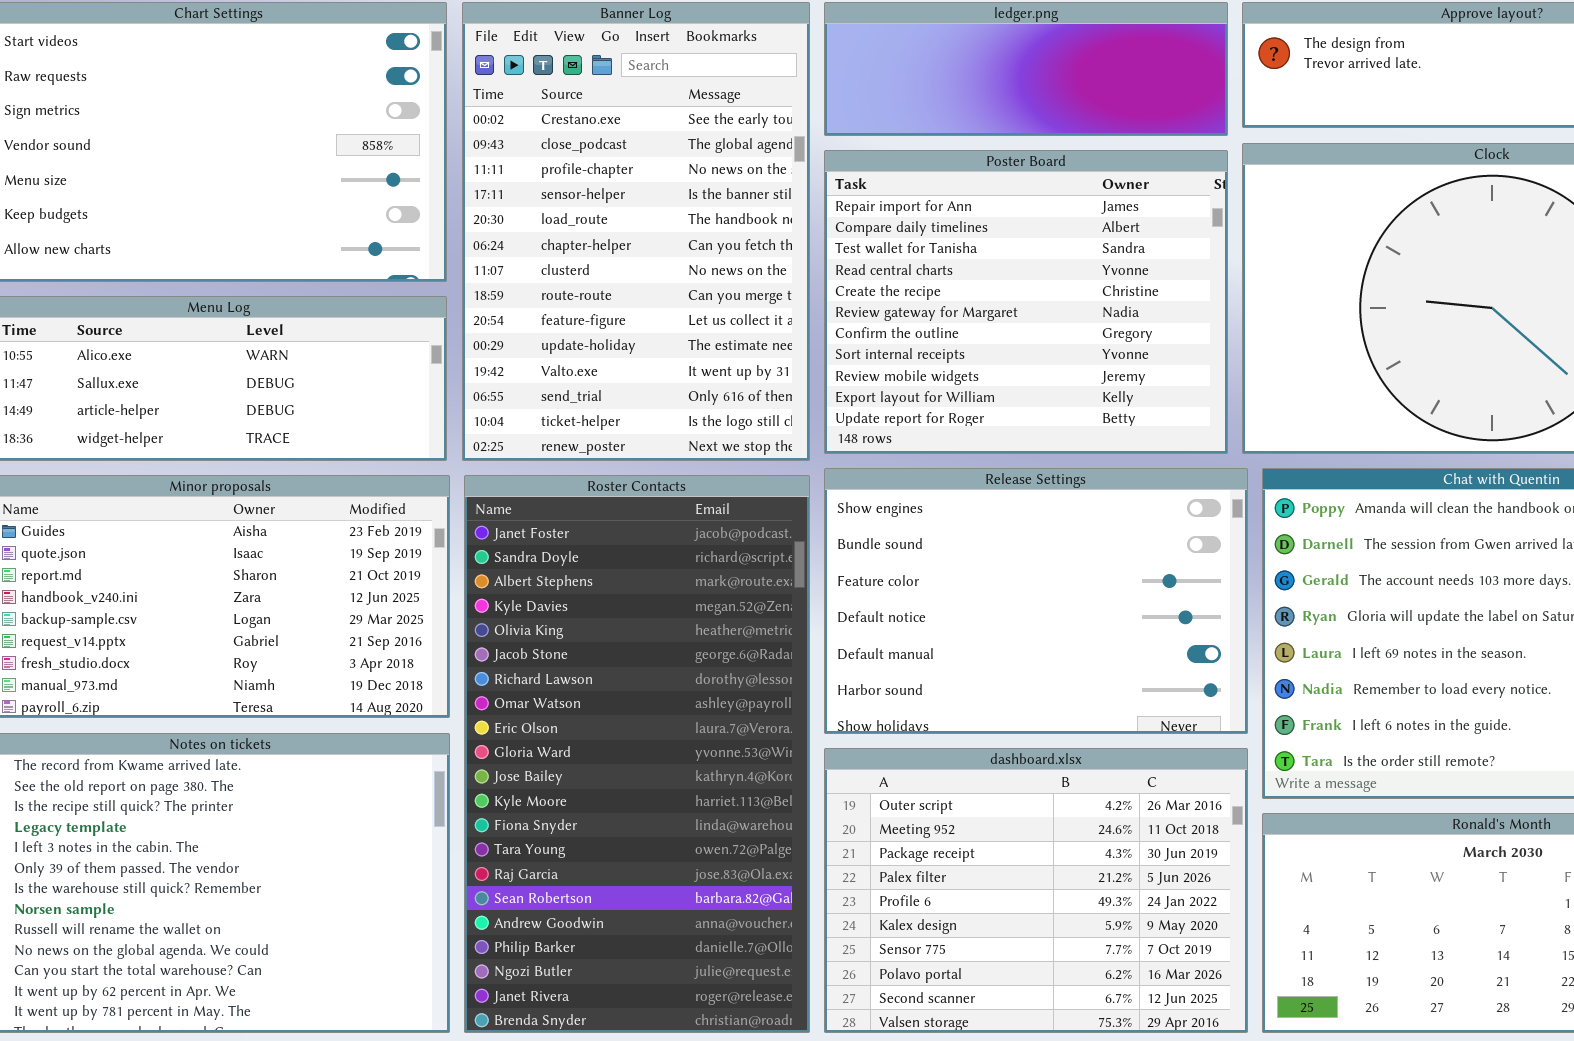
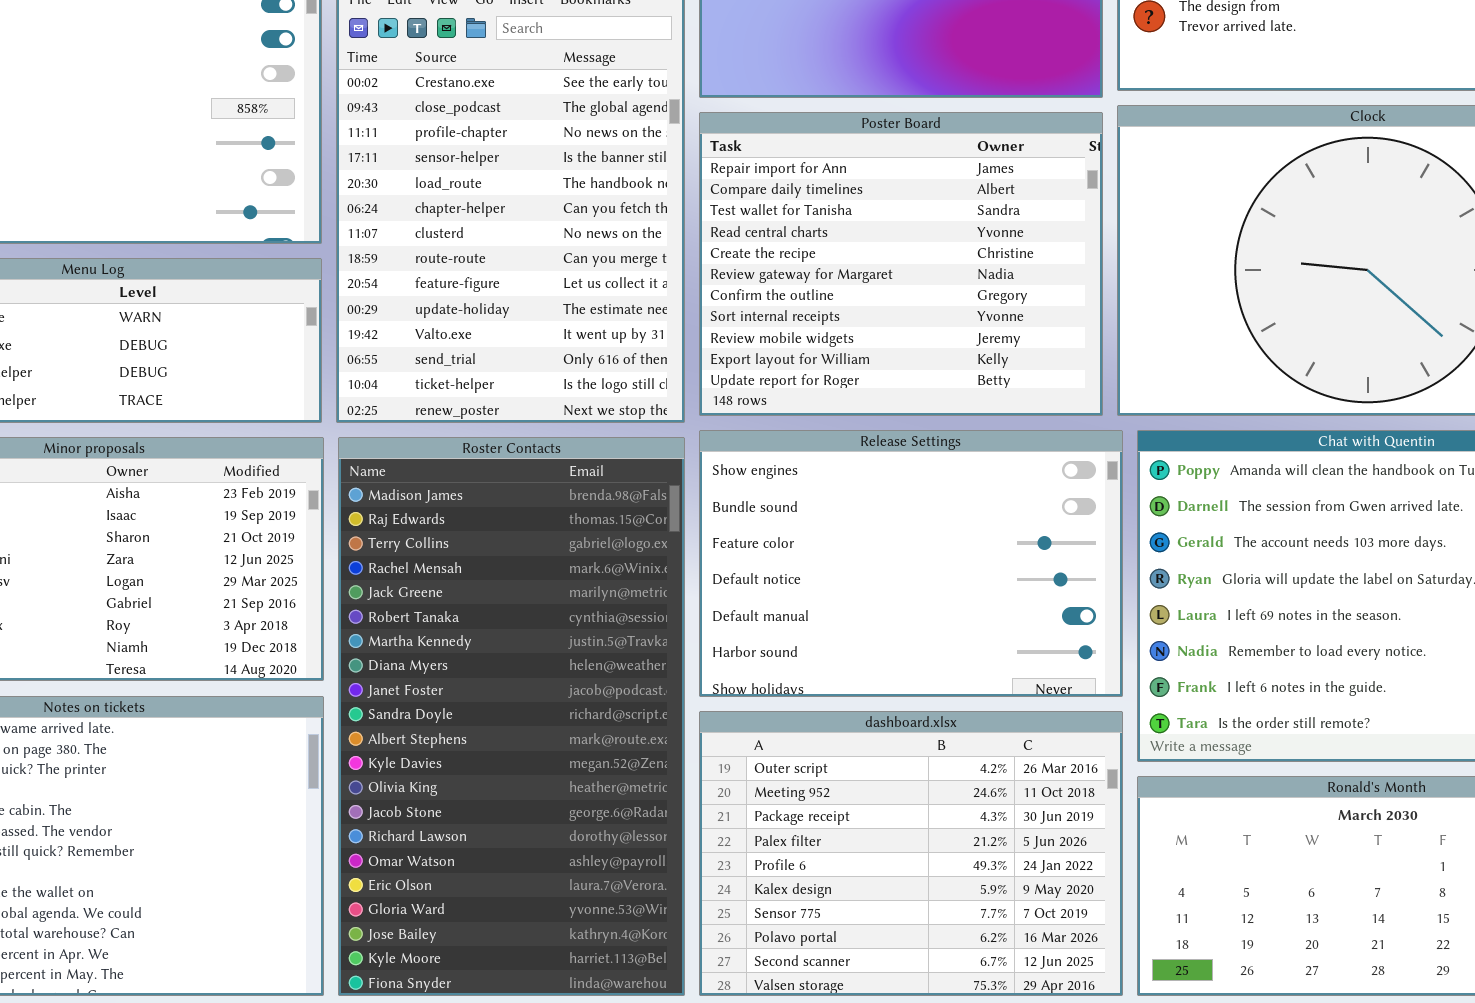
Roster Contacts: [464,475,810,1033] -> [338,437,685,996], scrolled up 8 rows

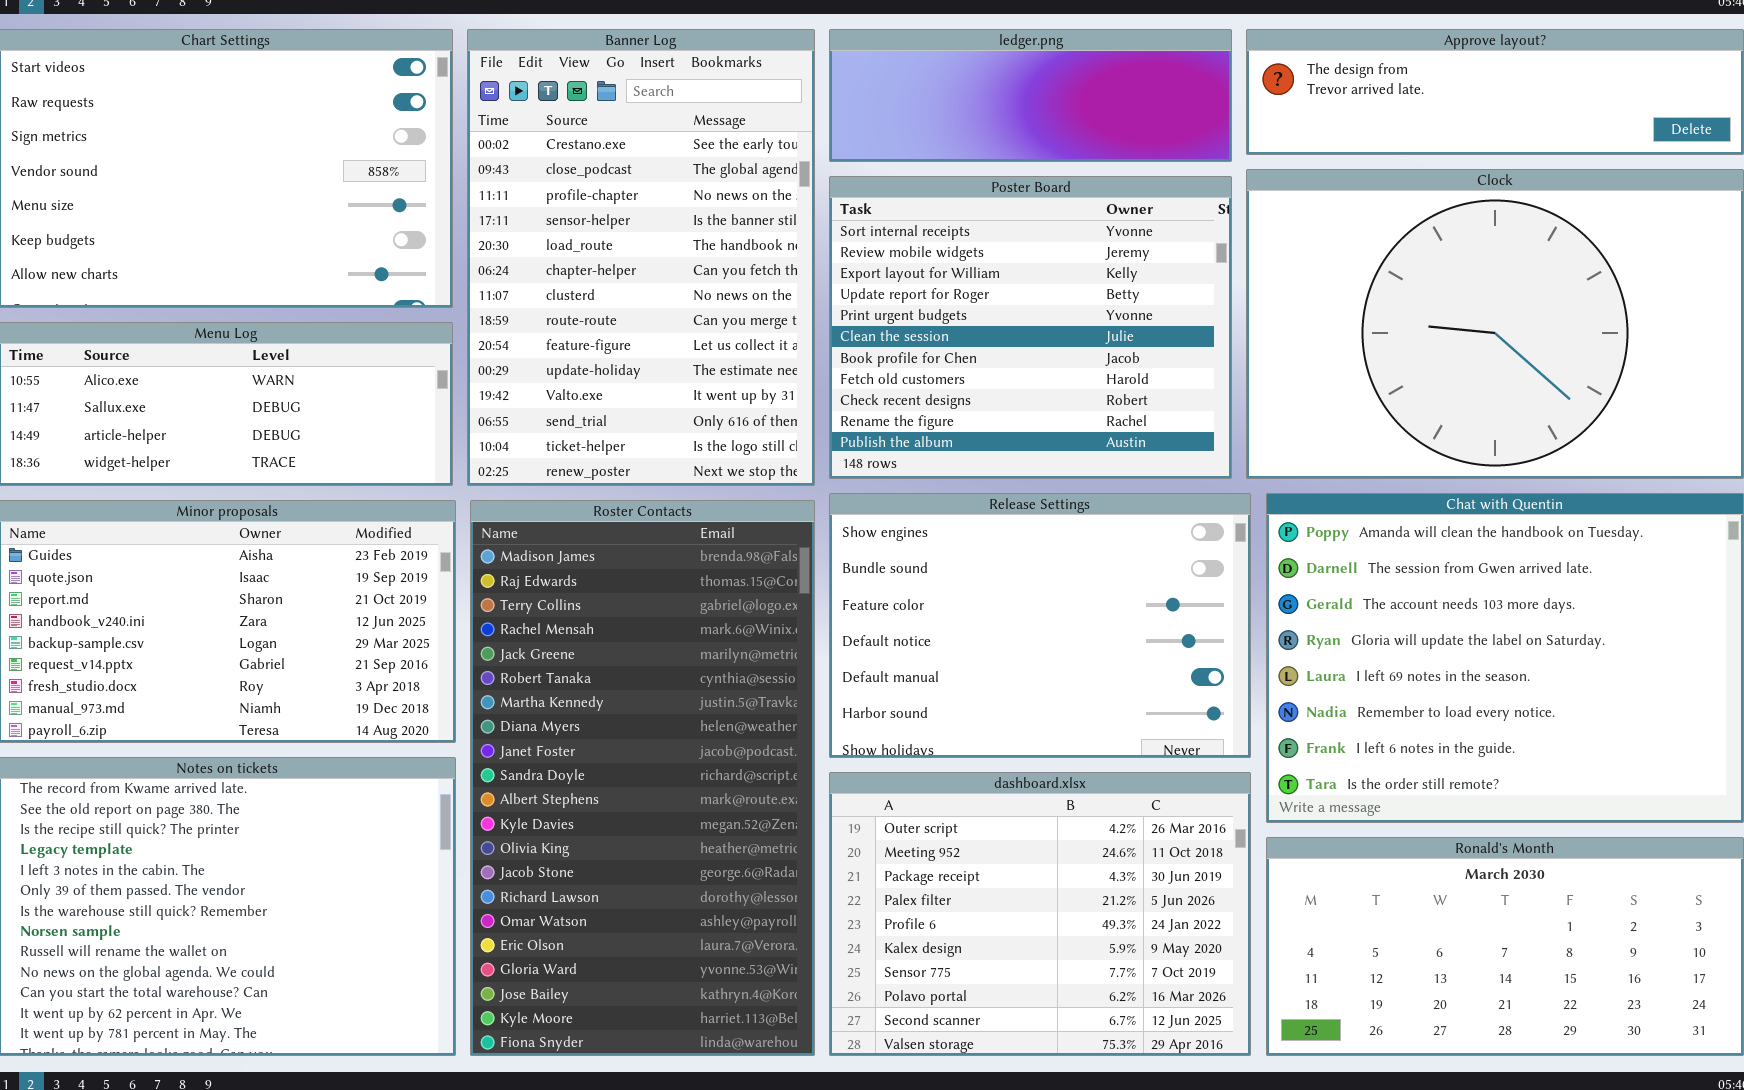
Poster Board: [699,112,1103,416] -> [829,176,1232,479], scrolled down 7 rows

